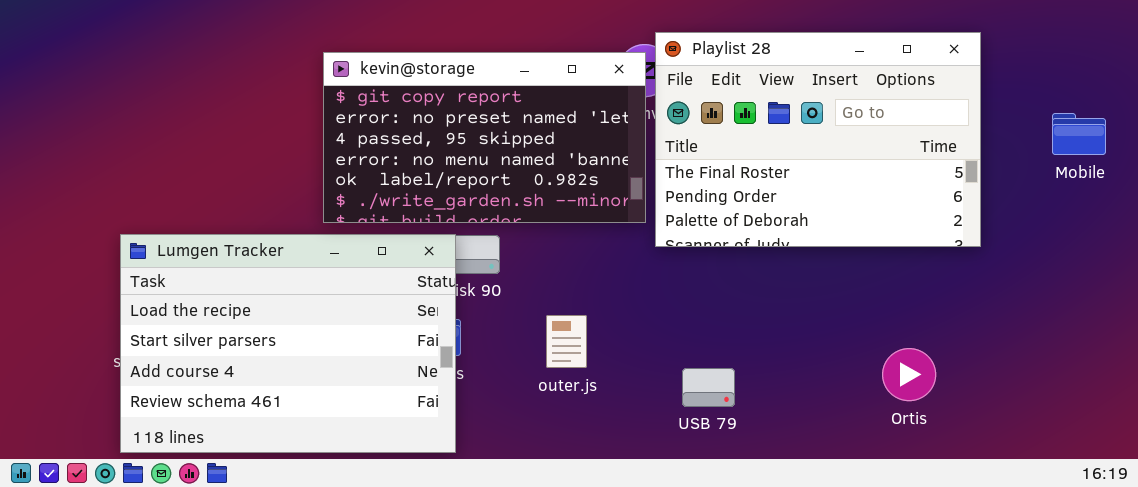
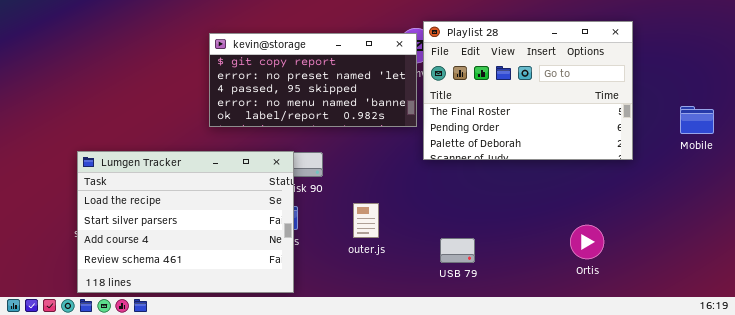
kevin@storage: [323,52,646,223] -> [209,33,417,127], resized
Mobile: [1052,113,1106,155] -> [680,106,714,134], moved

